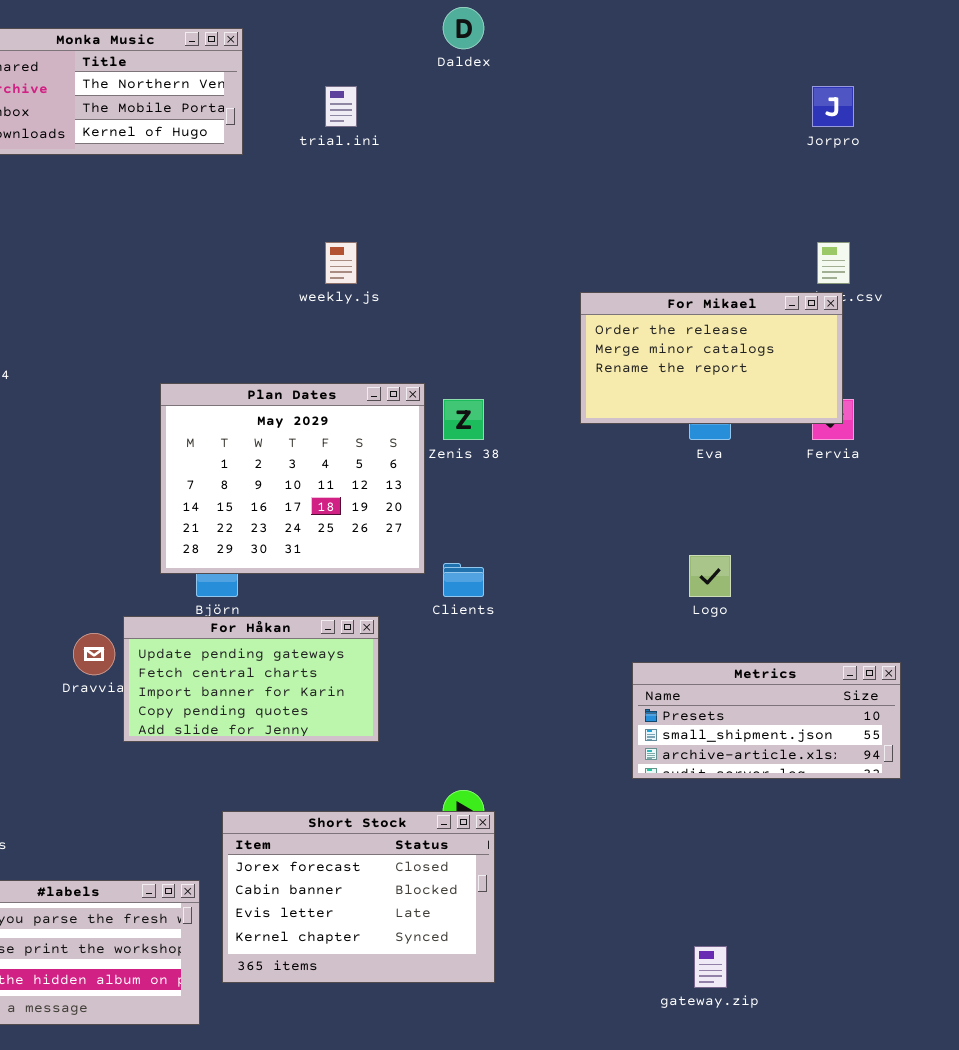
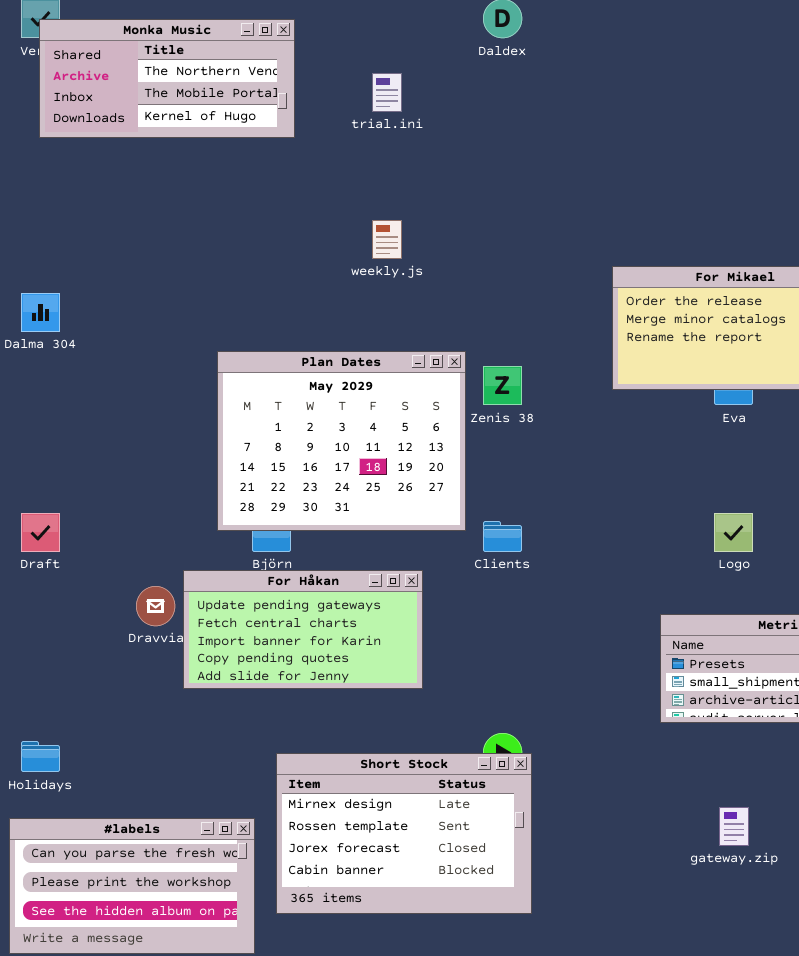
Short Stock: [222,811,495,983] -> [276,753,532,914], scrolled up 2 rows
gateway.zip: [694,946,727,988] -> [719,807,749,846], moved

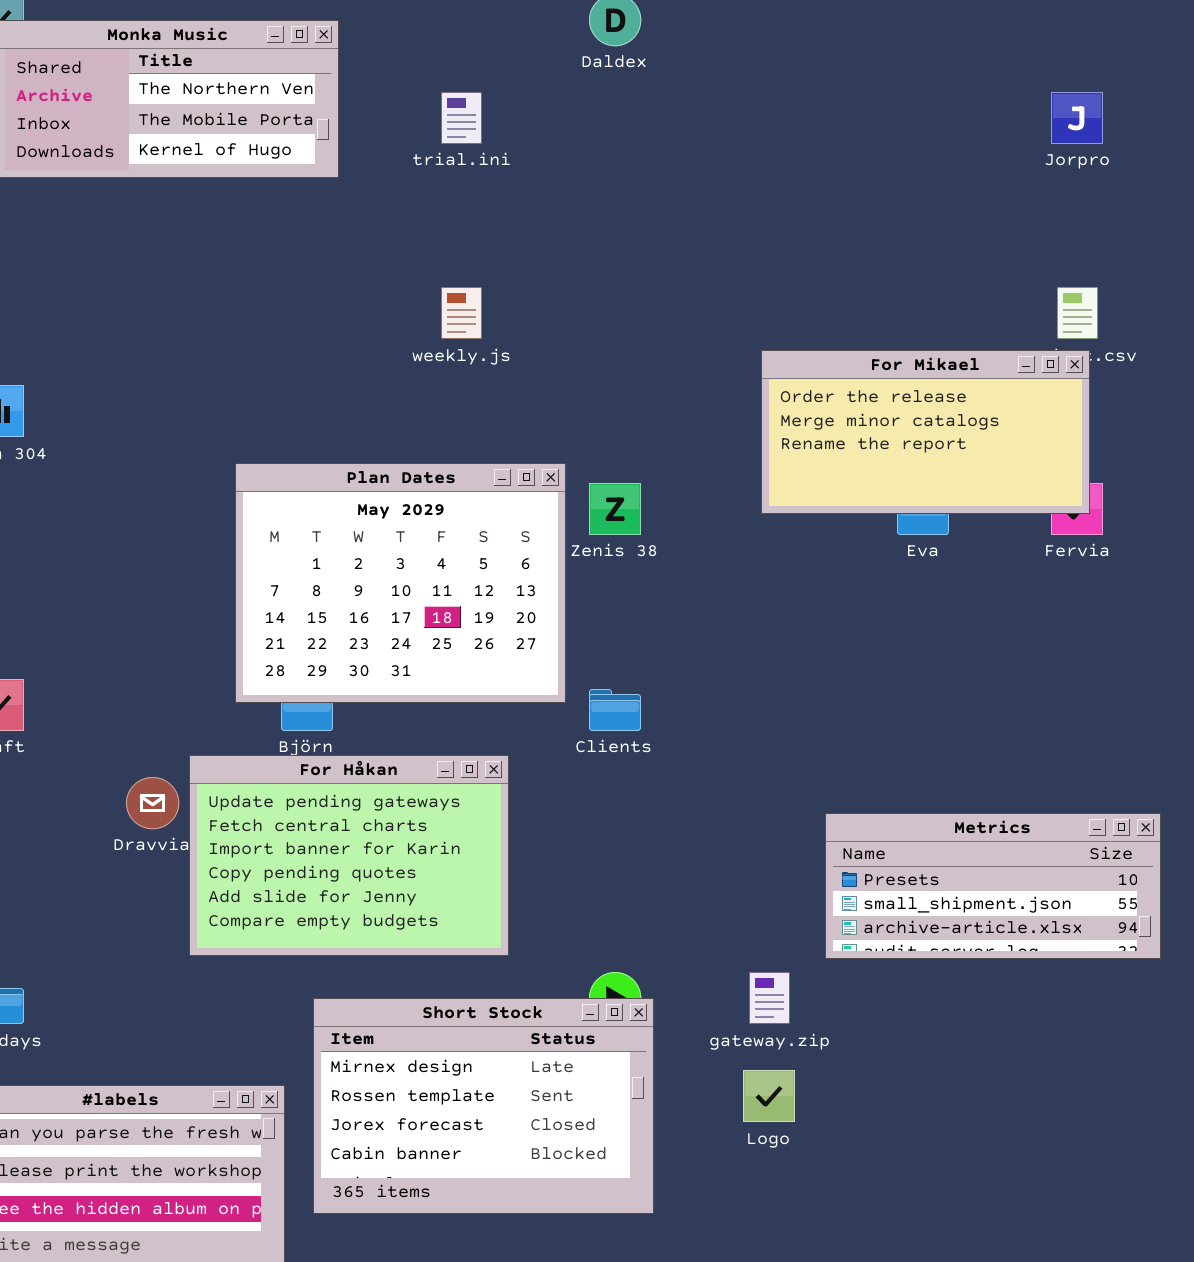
Logo: [714,513,753,552] -> [743,1070,795,1122], moved
For Håkan: [183,570,423,689] -> [189,755,509,956], resized
gateway.zip: [719,807,749,846] -> [749,972,790,1024], moved

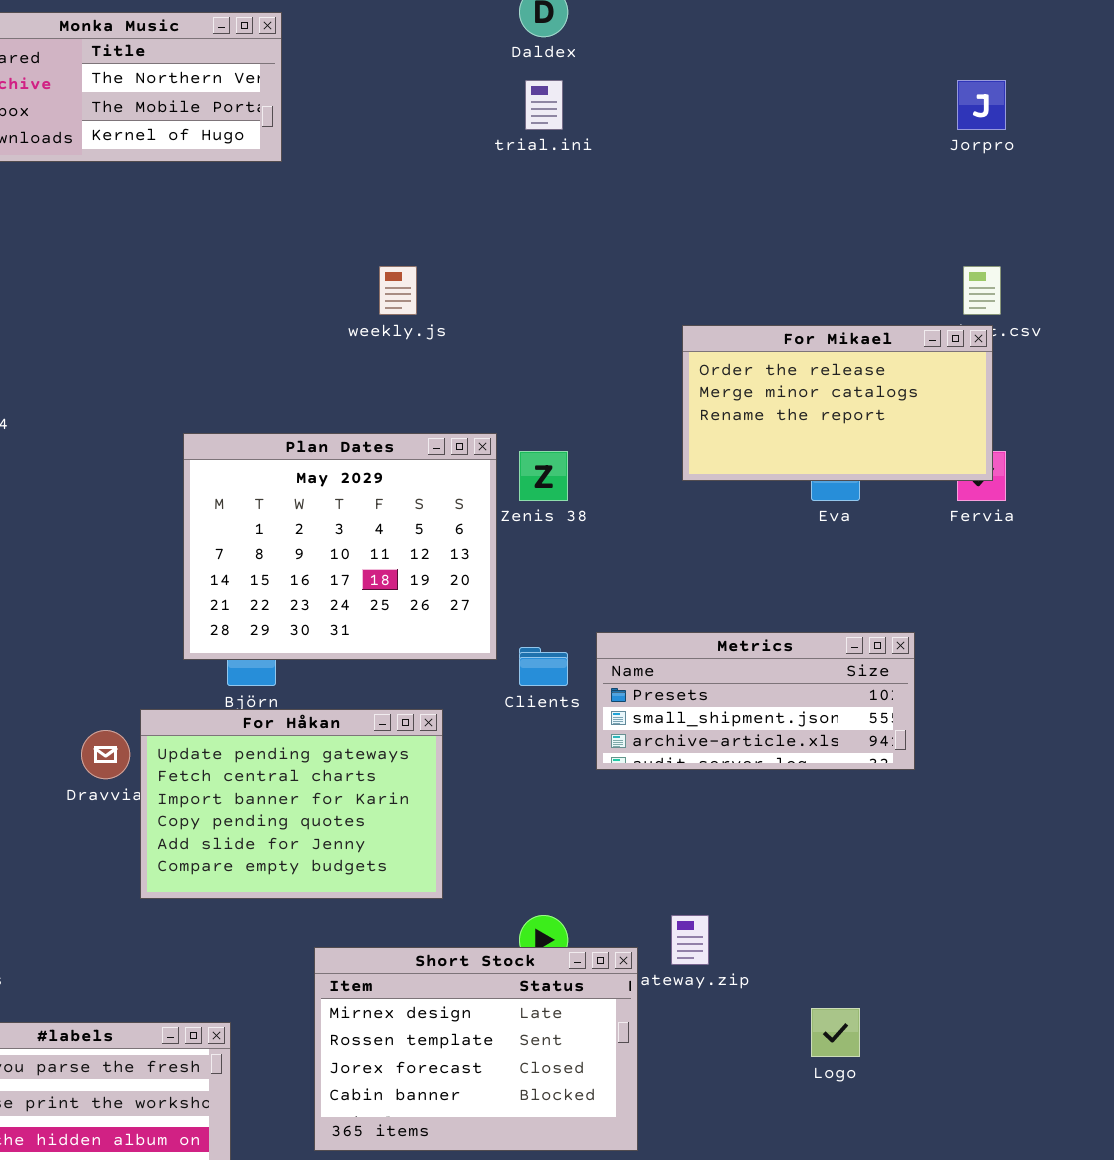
trial.ini: [441,92,482,144] -> [525,80,563,130], moved
Metrics: [825,813,1161,959] -> [596,632,915,770], moved
Short Stock: [313,998,654,1214] -> [314,947,638,1151], moved
Logo: [743,1070,795,1122] -> [811,1008,860,1057], moved

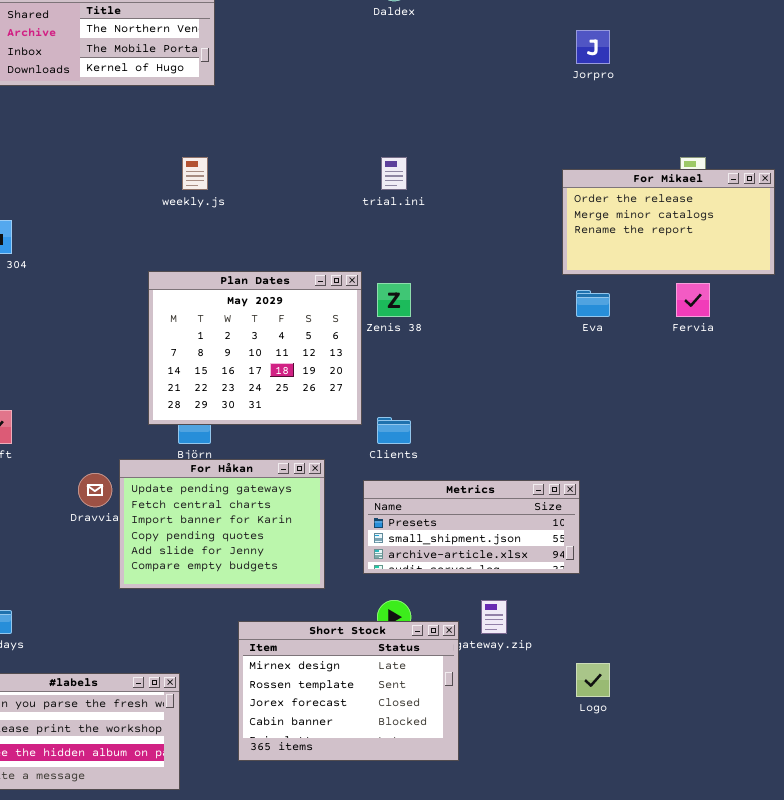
trial.ini: [525,80,563,130] -> [381,157,407,190], moved
Jorpro: [957,80,1006,130] -> [576,30,610,64], moved
weekly.js: [379,266,417,315] -> [182,157,208,190], moved
For Mikael: [682,325,993,481] -> [562,169,775,275], moved
Metrics: [596,632,915,770] -> [363,480,580,574], moved

